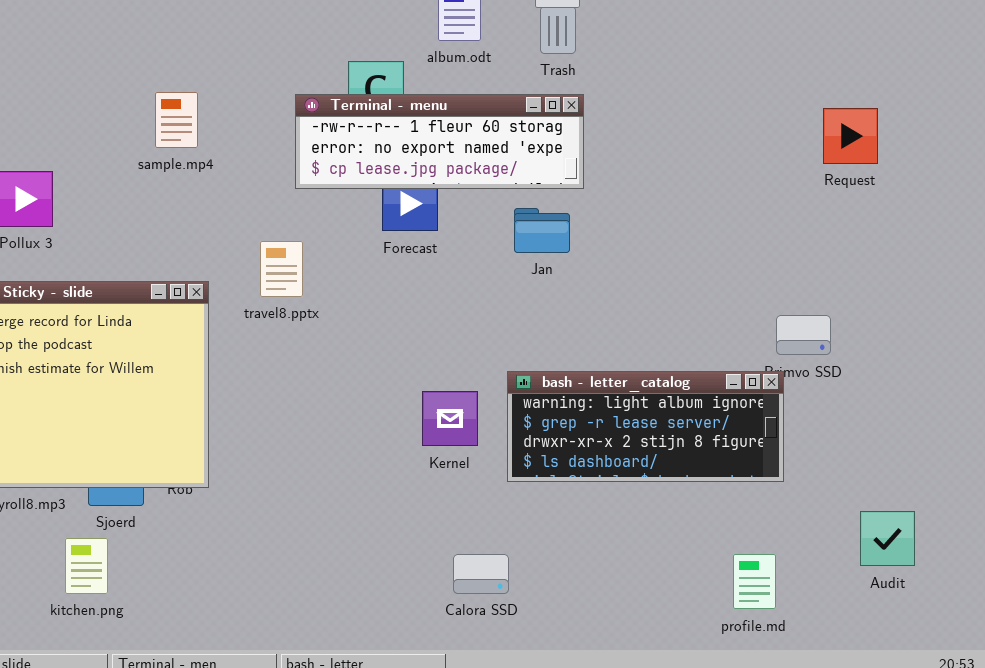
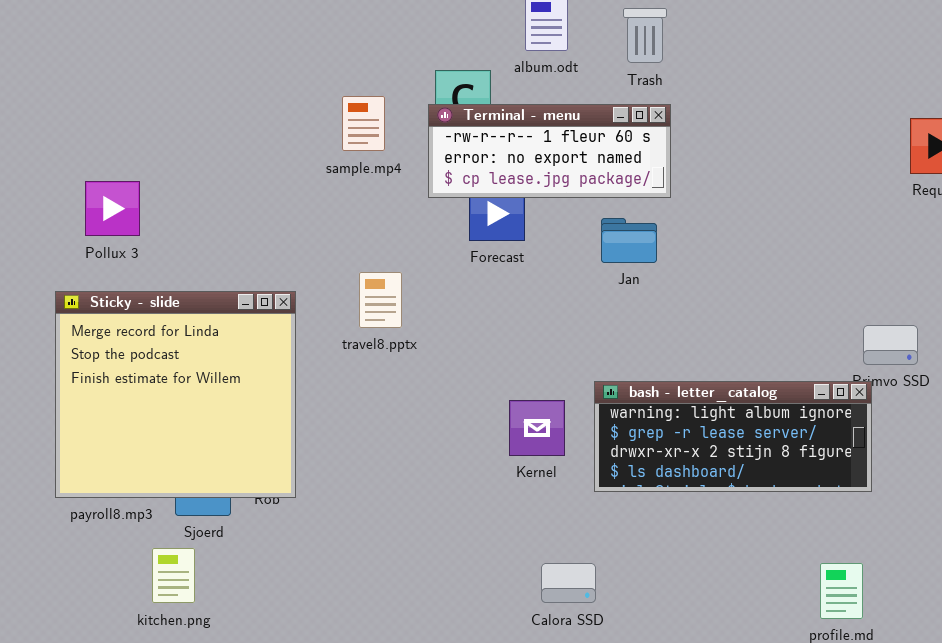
sample.mp4: [155,92,198,148] -> [342,96,385,151], moved
Terminal - menu: [295,94,584,189] -> [428,104,671,198], resized
travel8.pptx: [260,241,303,297] -> [359,272,402,328], moved

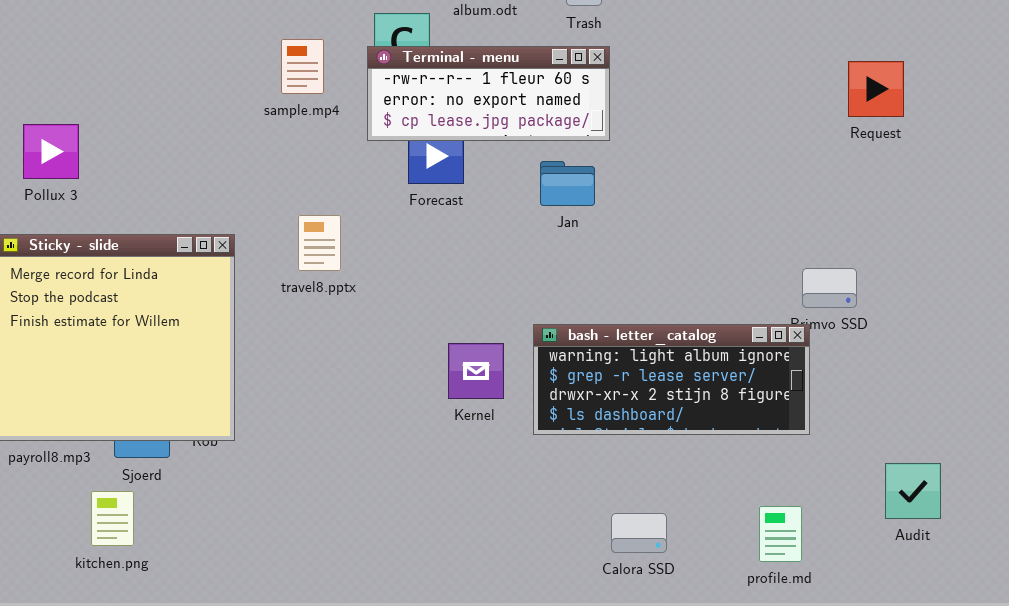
Calora SSD: [541,563,596,603] -> [611,513,667,553], moved

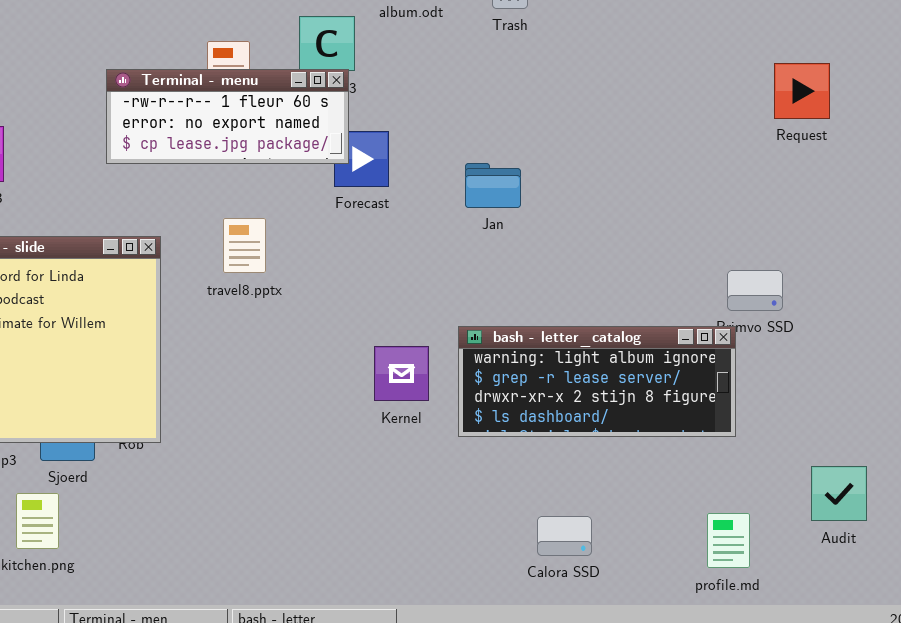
Terminal - menu: [367,46,610,141] -> [106,69,349,164], moved
profile.md: [759,506,802,562] -> [707,513,750,568], moved

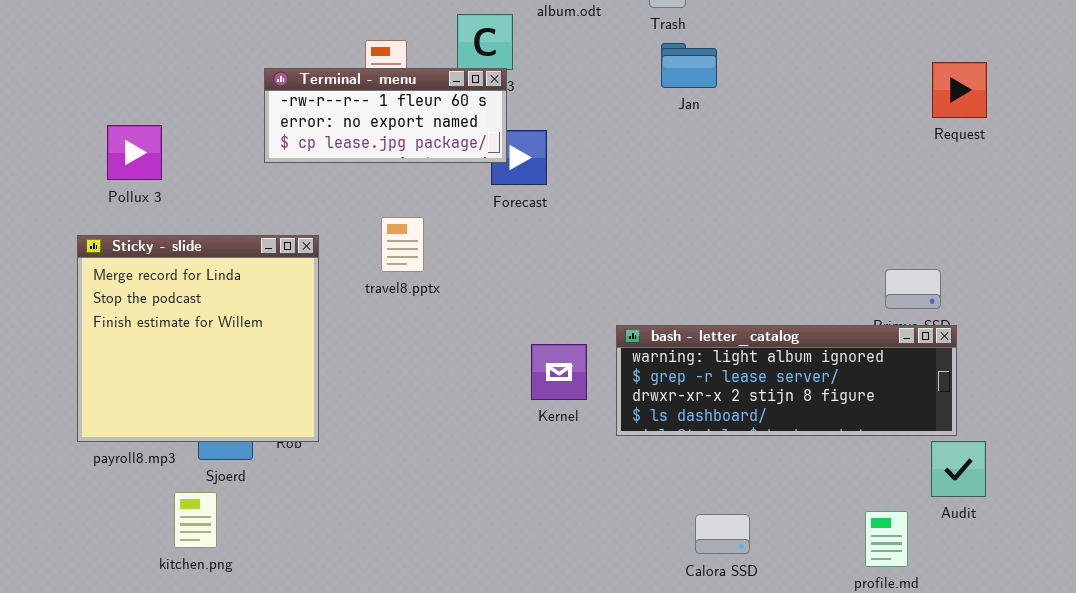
Jan: [465,163,521,208] -> [661,43,717,88], moved
bash - letter_catalog: [458,326,736,437] -> [616,325,957,436], resized
Audit: [811,466,867,521] -> [931,441,986,497], moved

